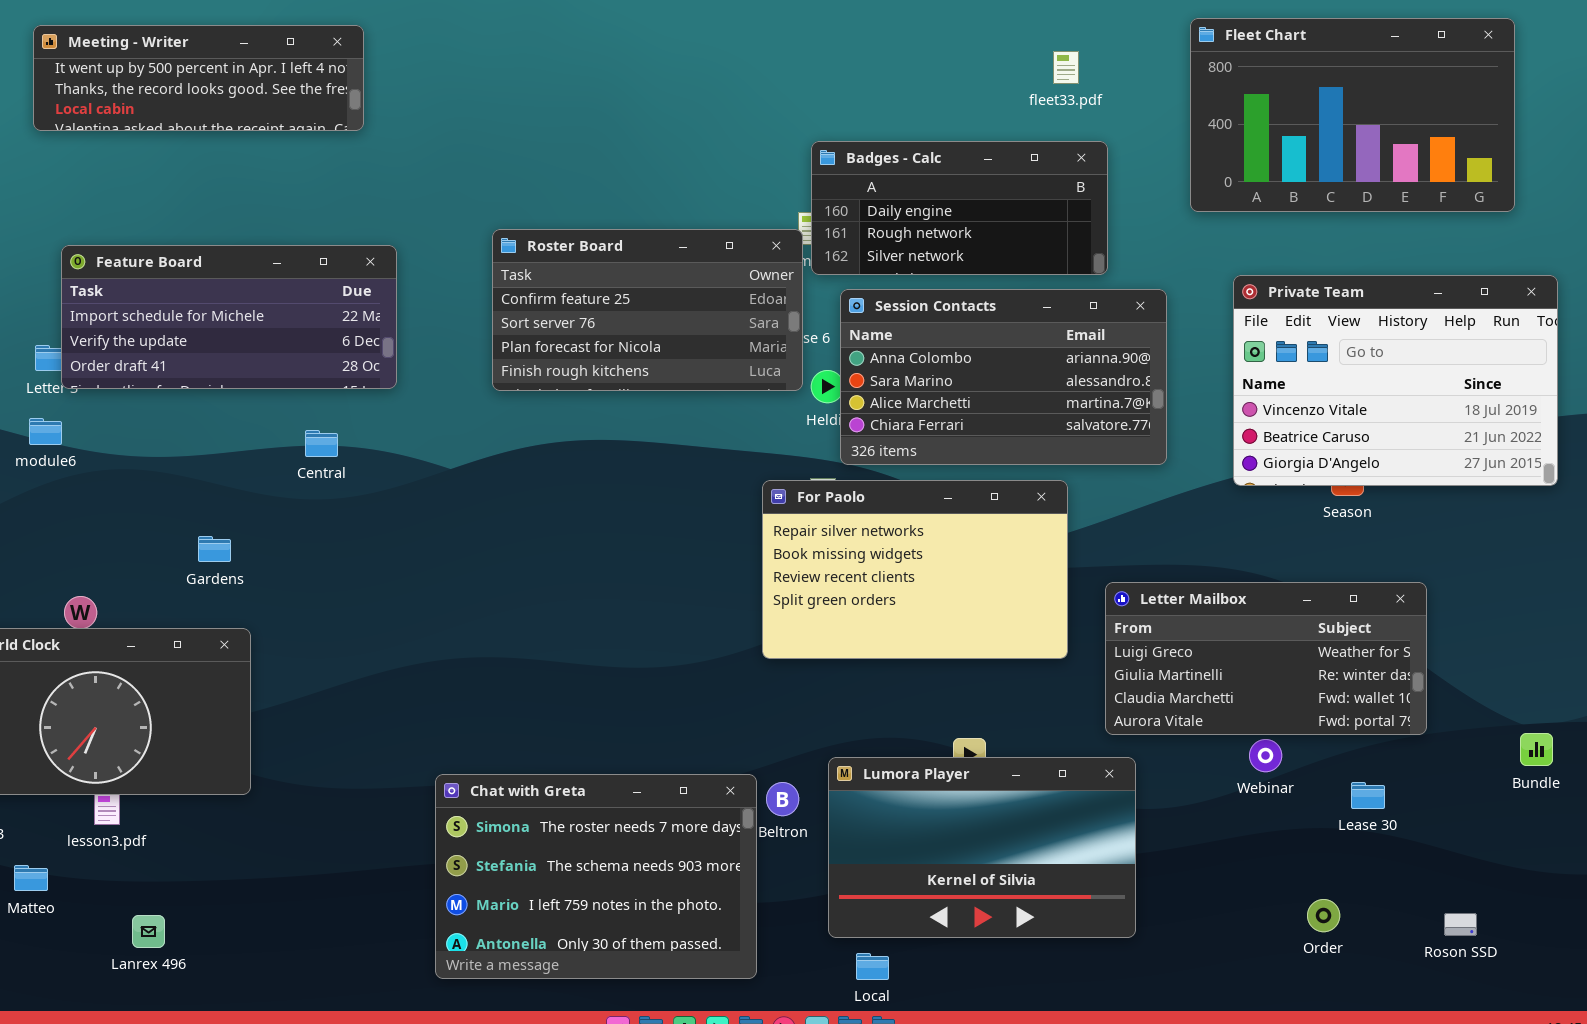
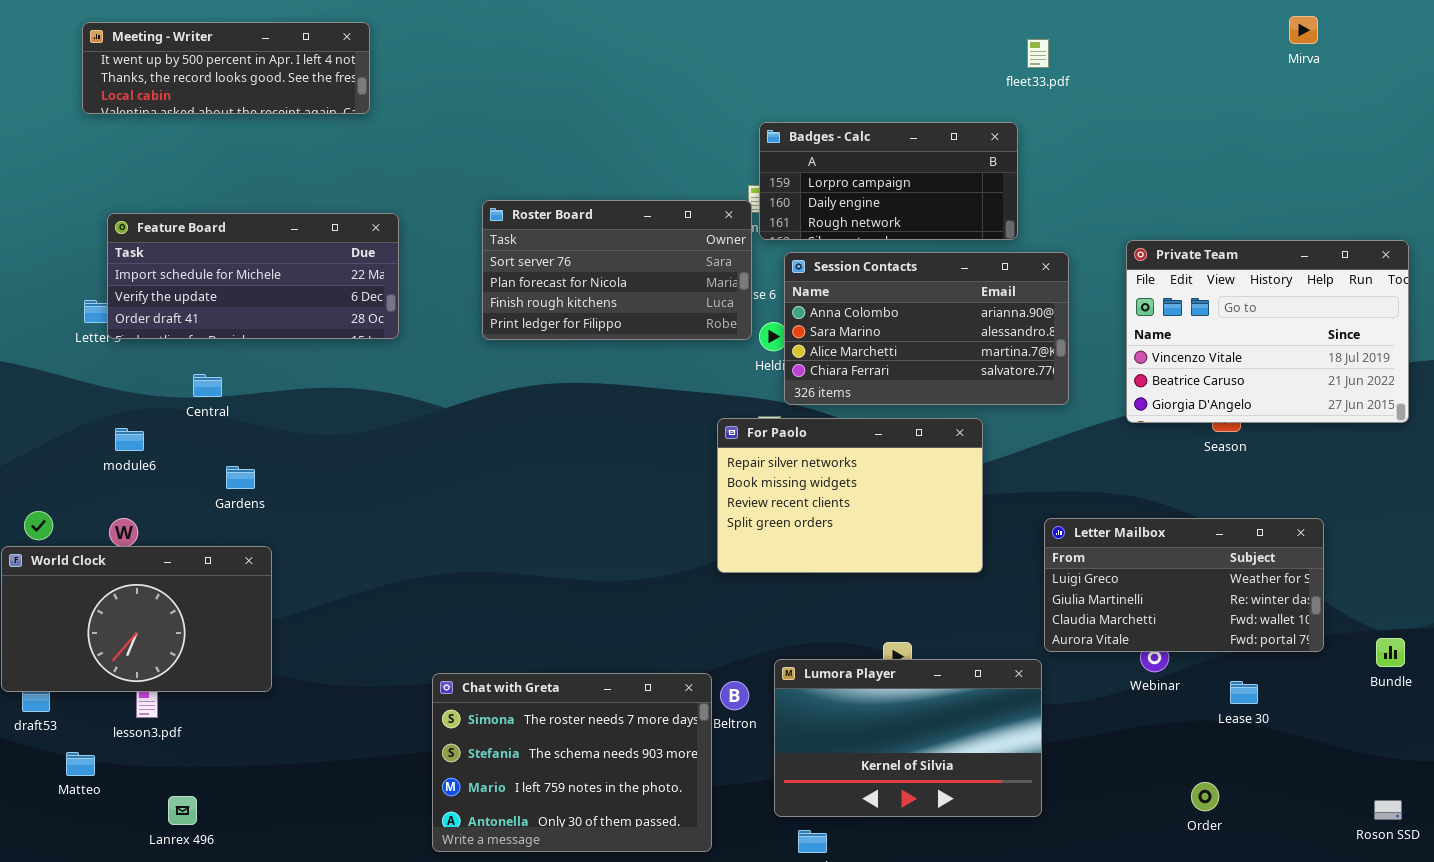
Fleet Chart: [1190,18,1515,212] -> none, closed
fleet33.pdf: [1053,51,1079,84] -> [1027,39,1049,68], moved
Badges - Calc: [811,141,1108,275] -> [759,122,1018,240], scrolled up 1 row
Roster Board: [492,229,803,391] -> [482,200,752,340], scrolled down 1 row
module6: [29,418,62,445] -> [115,428,144,451], moved
Central: [305,430,338,457] -> [193,374,222,397], moved
Letter Mailbox: [1105,582,1427,735] -> [1044,518,1324,652], moved
Roson SSD: [1444,913,1477,936] -> [1374,800,1402,820], moved

